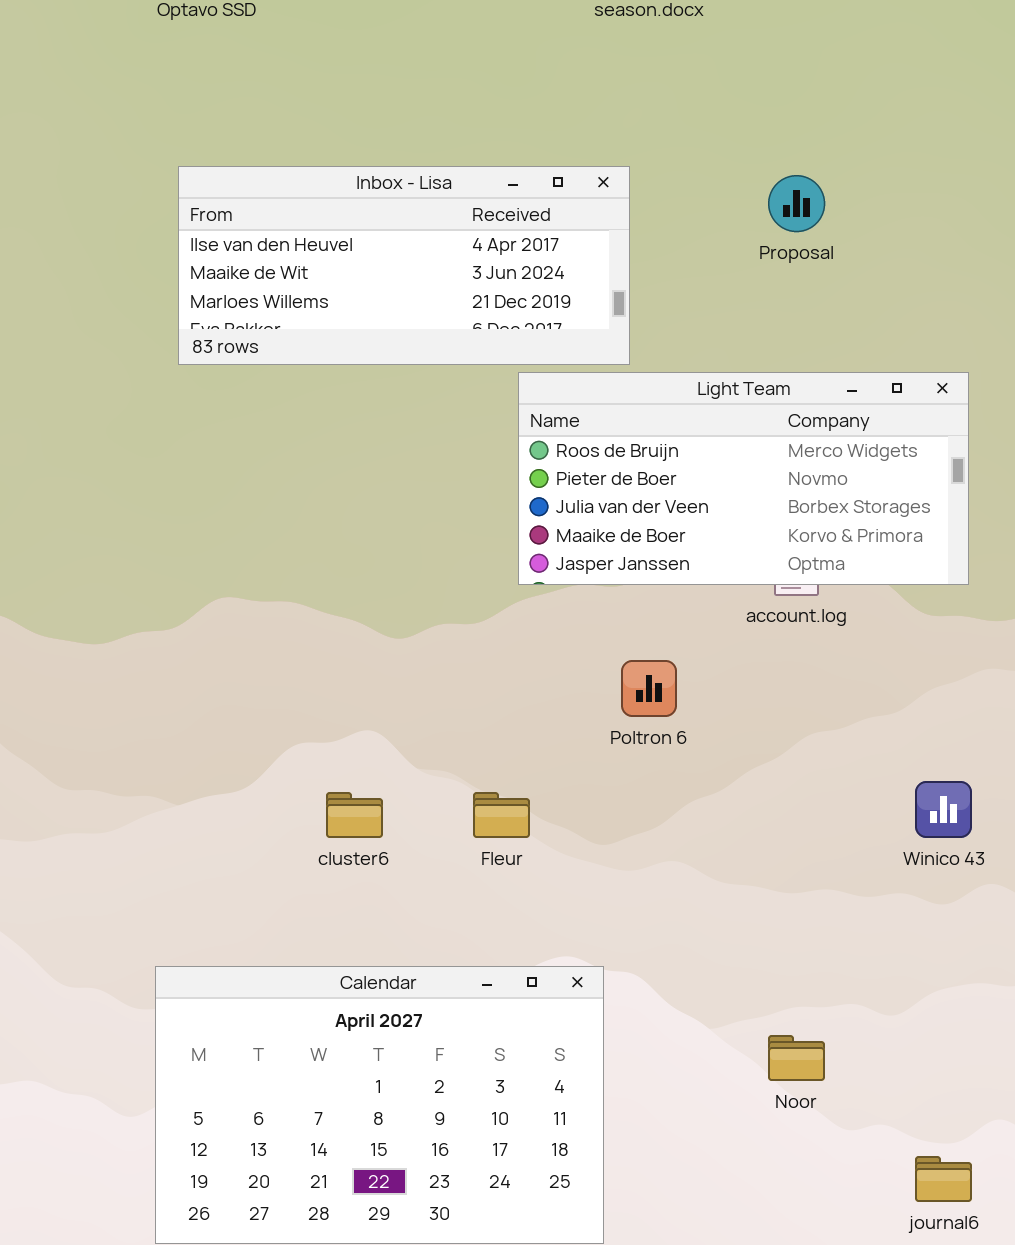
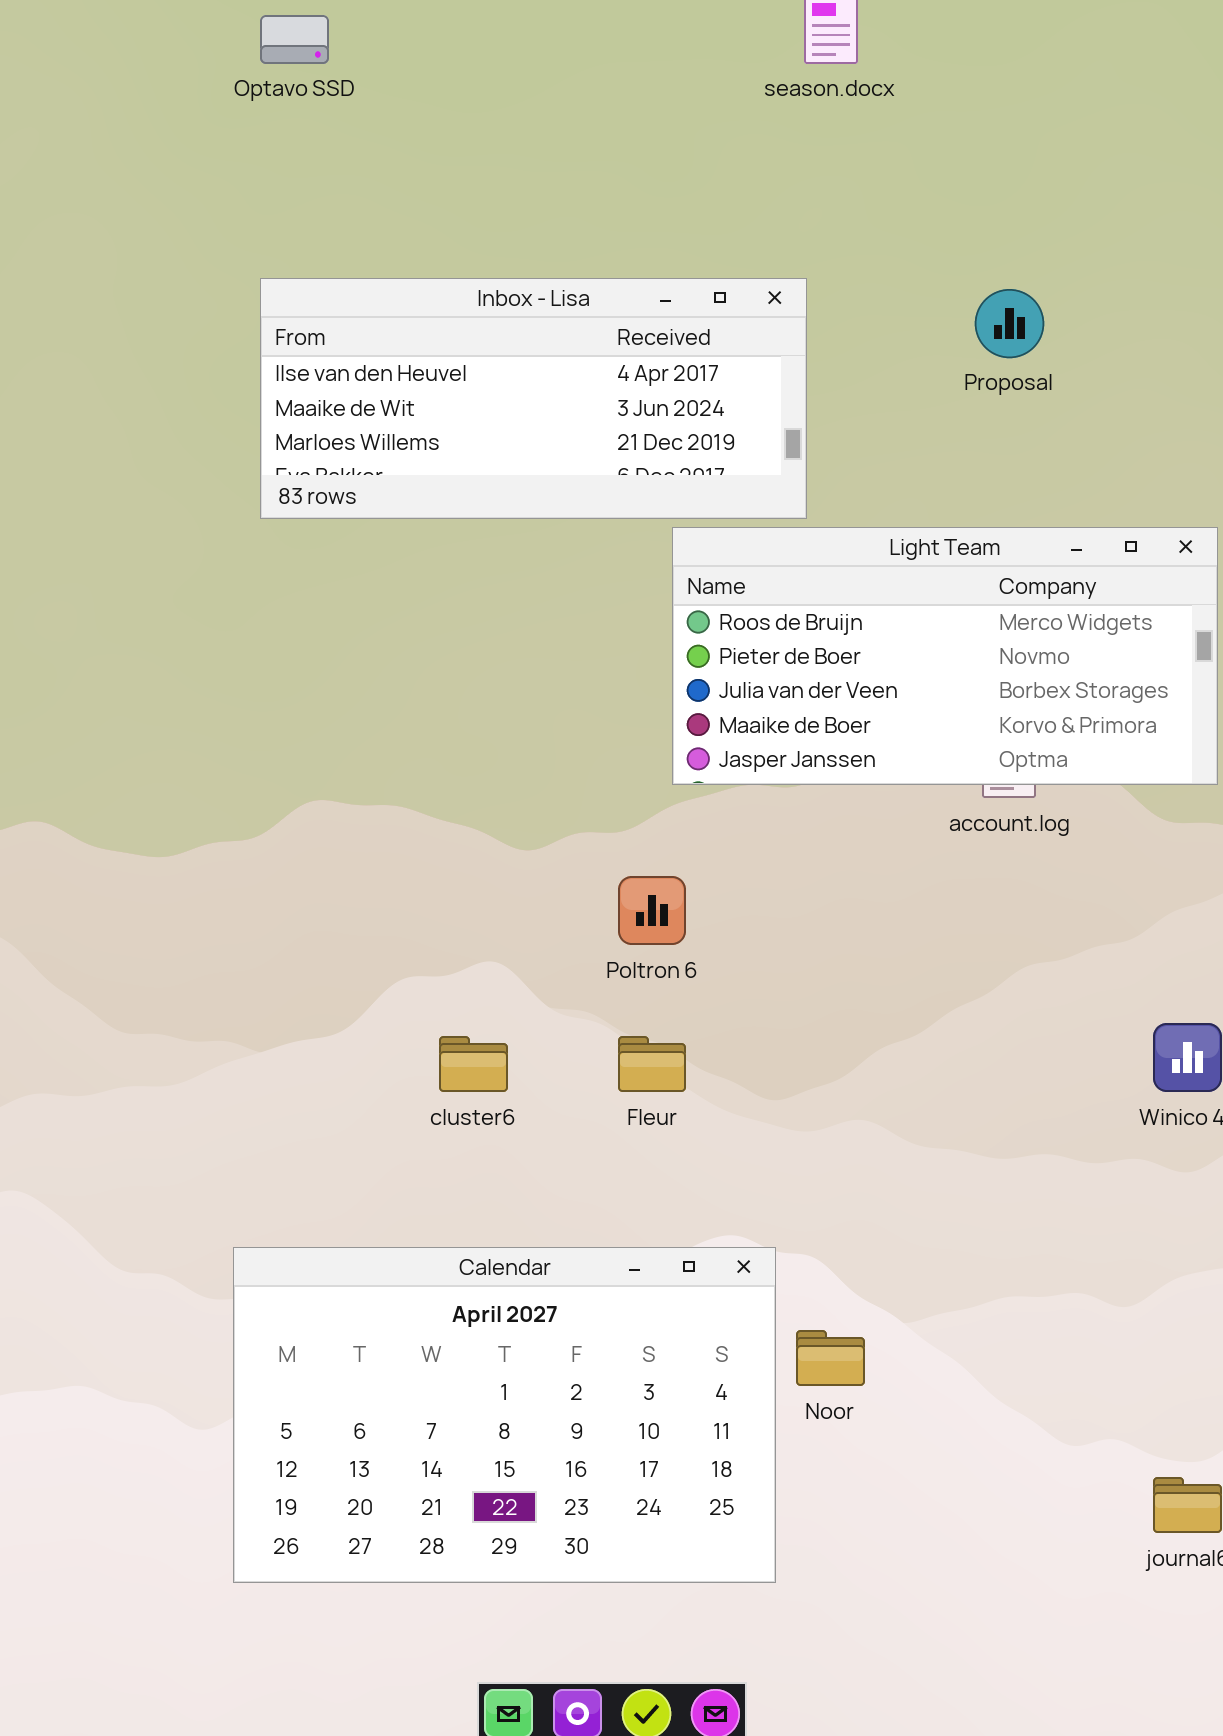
Poltron 6: [621,660,677,717] -> [618,876,686,945], moved
Noor: [768,1035,825,1081] -> [796,1330,865,1386], moved

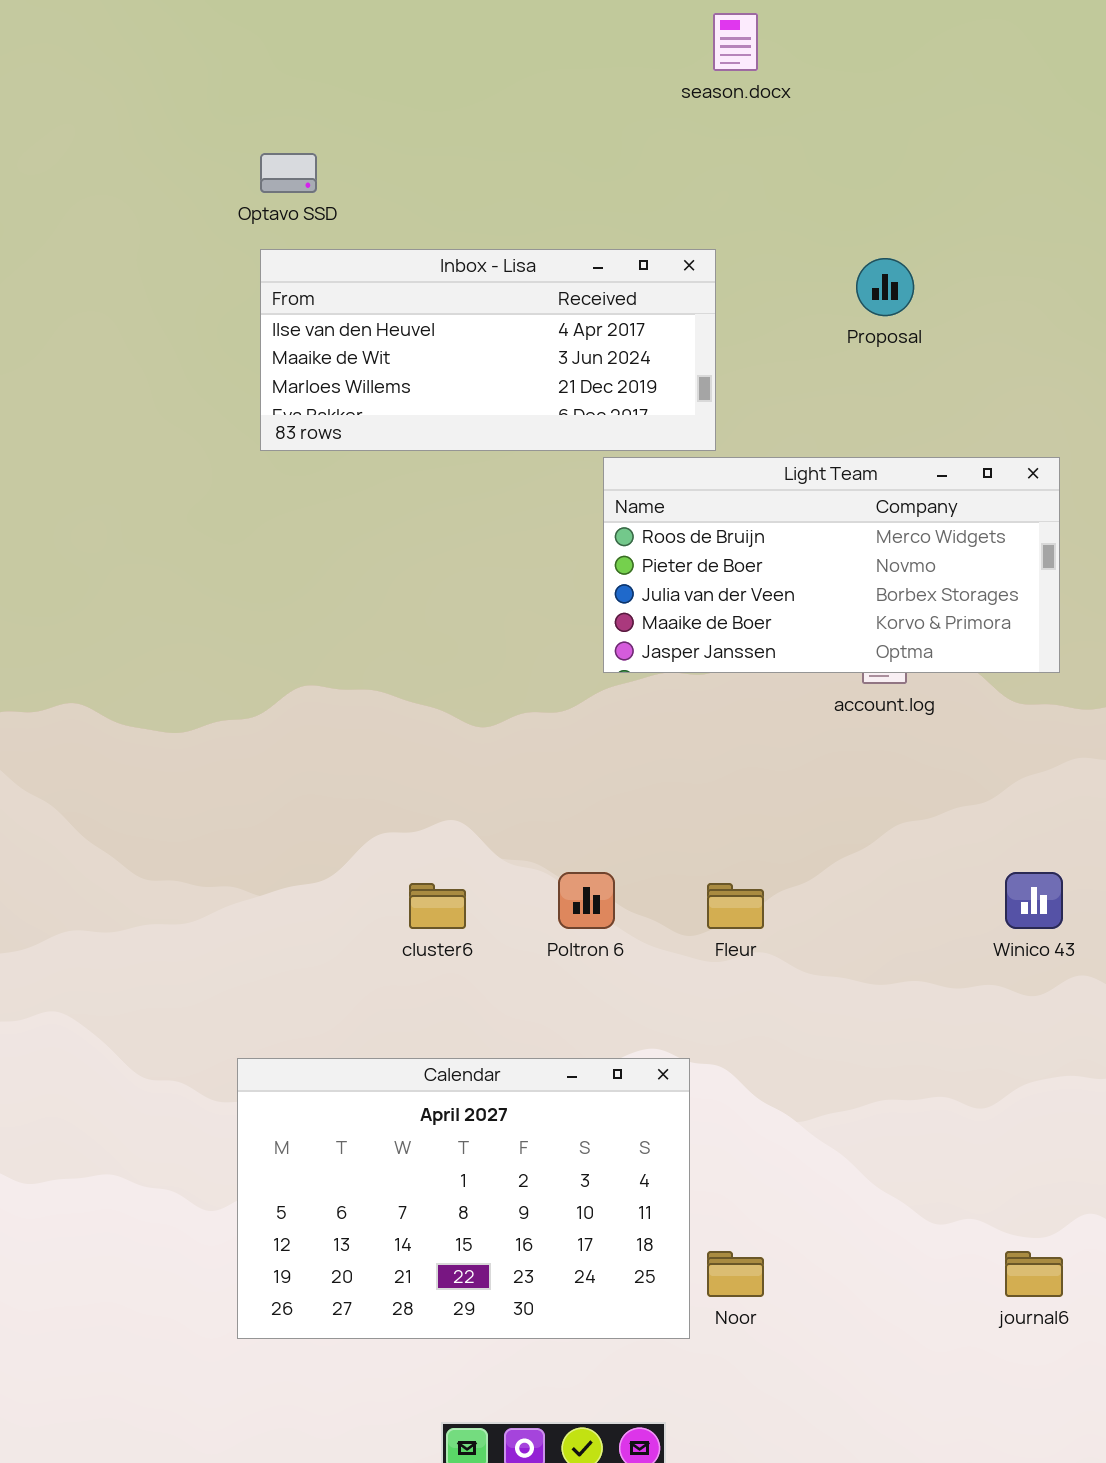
Optavo SSD: [260,15,329,64] -> [260,153,317,193], moved
Poltron 6: [618,876,686,945] -> [558,872,615,929], moved
Fleur: [618,1036,686,1092] -> [707,883,764,929], moved
Noor: [796,1330,865,1386] -> [707,1251,764,1297], moved

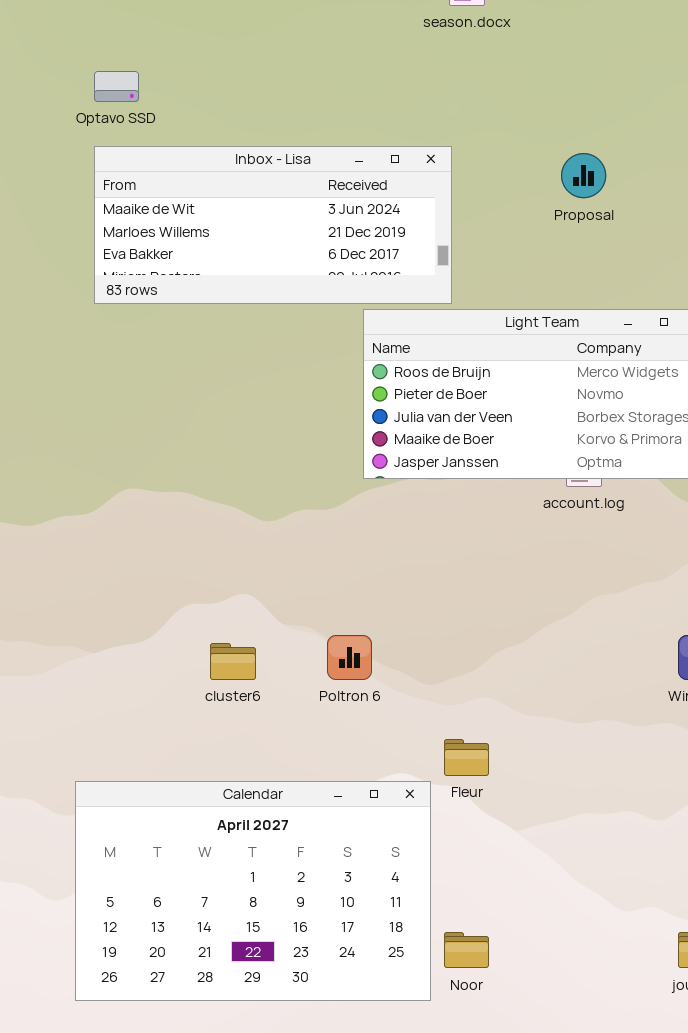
Inbox - Lisa: [260,249,716,451] -> [94,146,452,304], scrolled down 1 row
Fleur: [707,883,764,929] -> [444,739,489,776], moved

